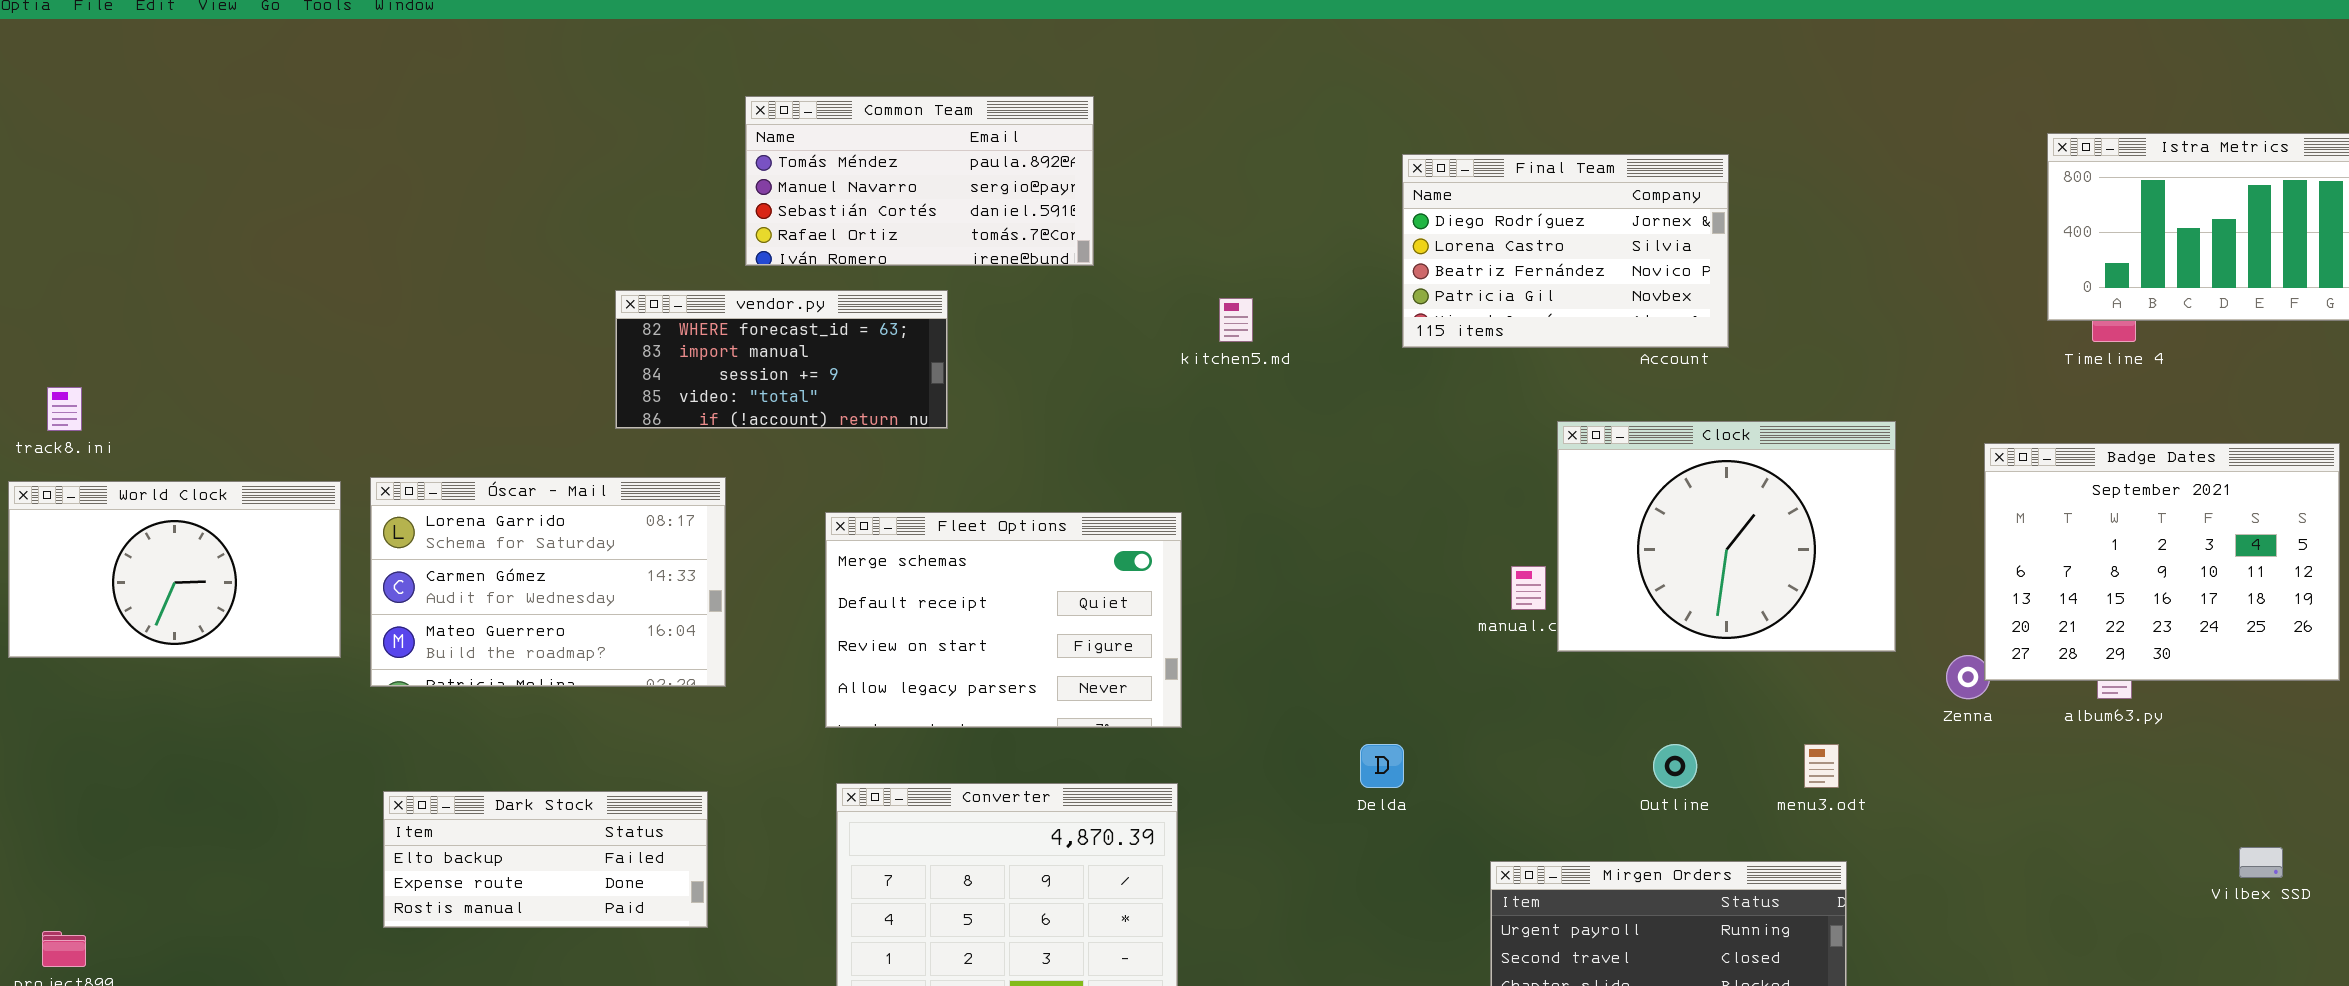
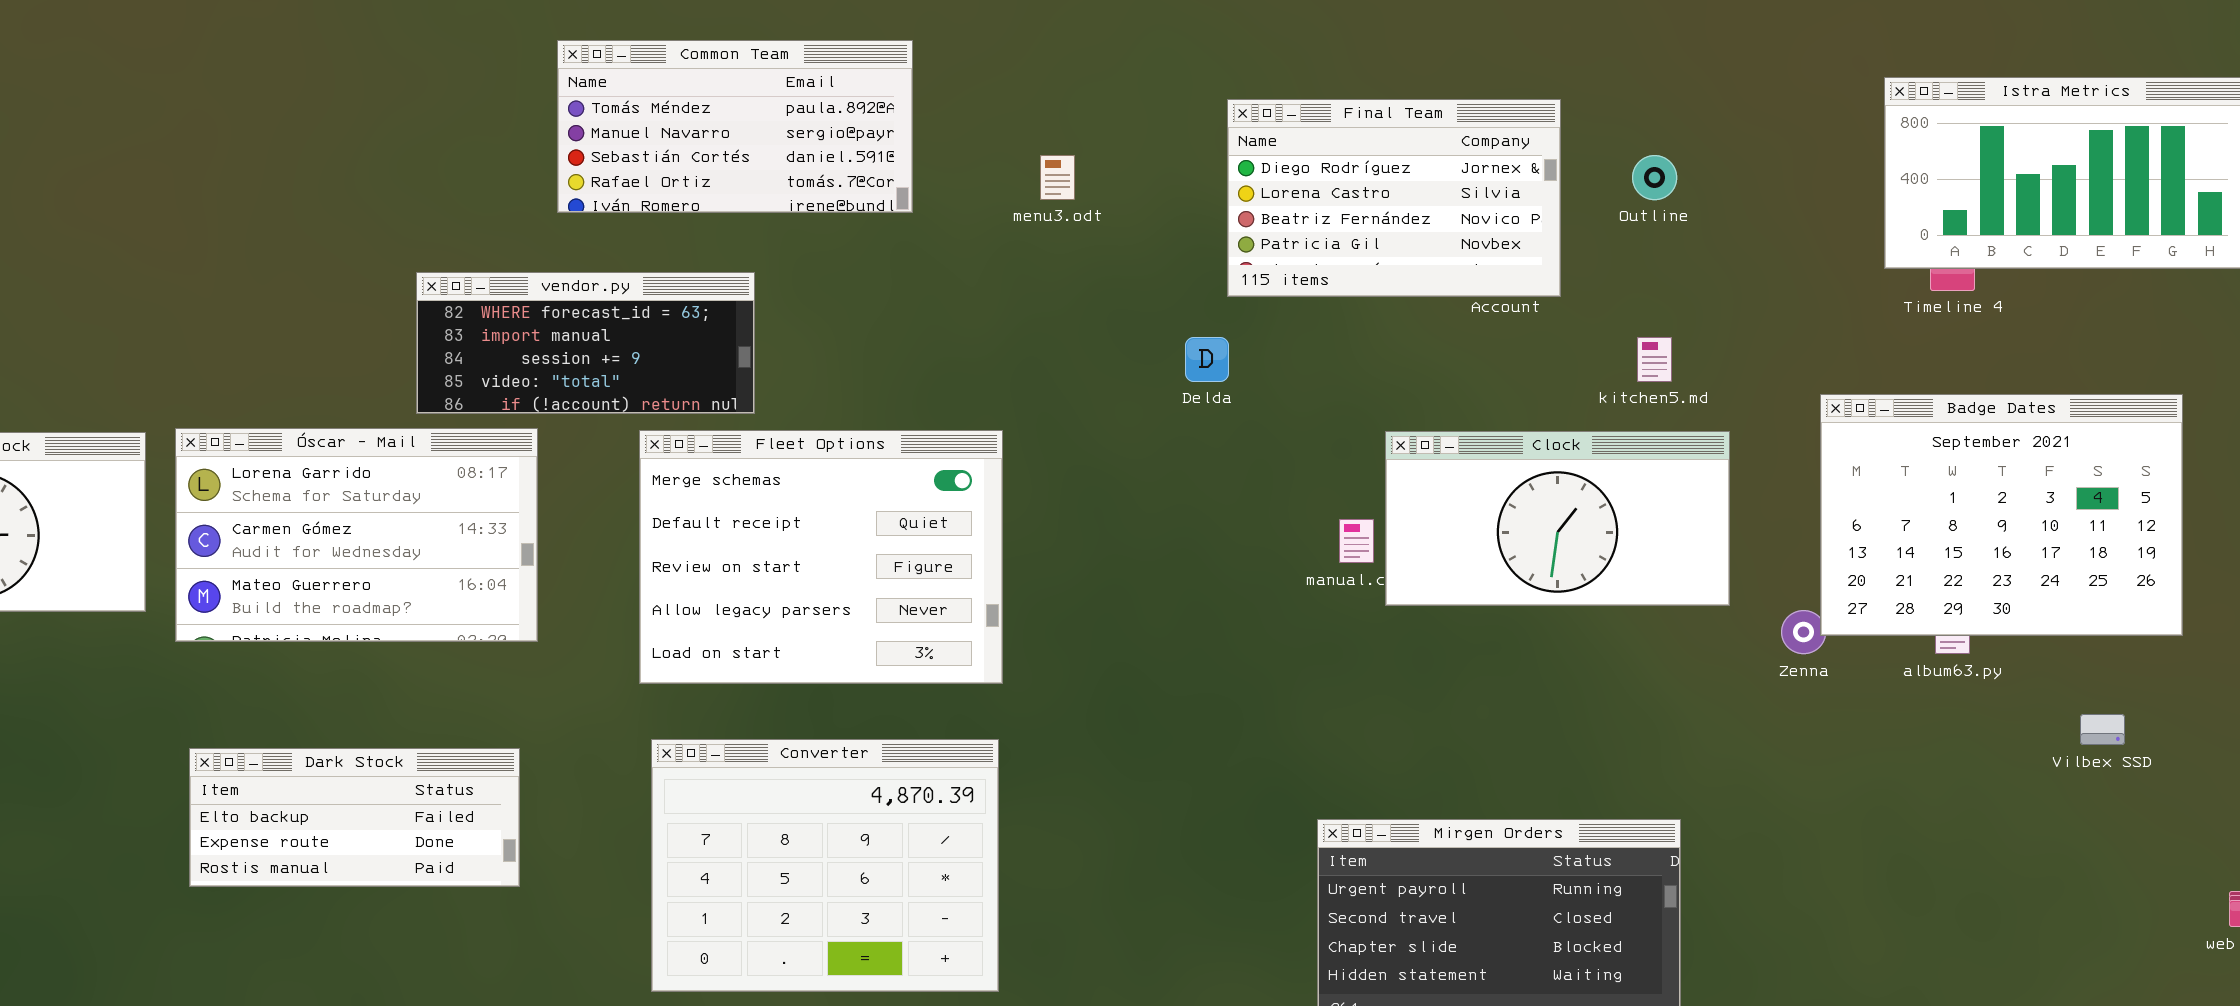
vendor.py: [615,290,948,429] -> [416,272,755,414], moved
kitchen5.md: [1219,298,1253,342] -> [1637,337,1672,382], moved
Clock: [1557,421,1896,652] -> [1385,431,1730,606], resized
Fleet Options: [825,512,1182,728] -> [639,430,1003,684], resized
Delda: [1360,744,1404,788] -> [1185,337,1229,382], moved
Outline: [1653,744,1697,788] -> [1632,155,1677,200], moved
menu3.odt: [1804,744,1839,788] -> [1040,155,1075,200], moved
Vilbex SSD: [2239,847,2283,878] -> [2080,714,2125,745], moved

